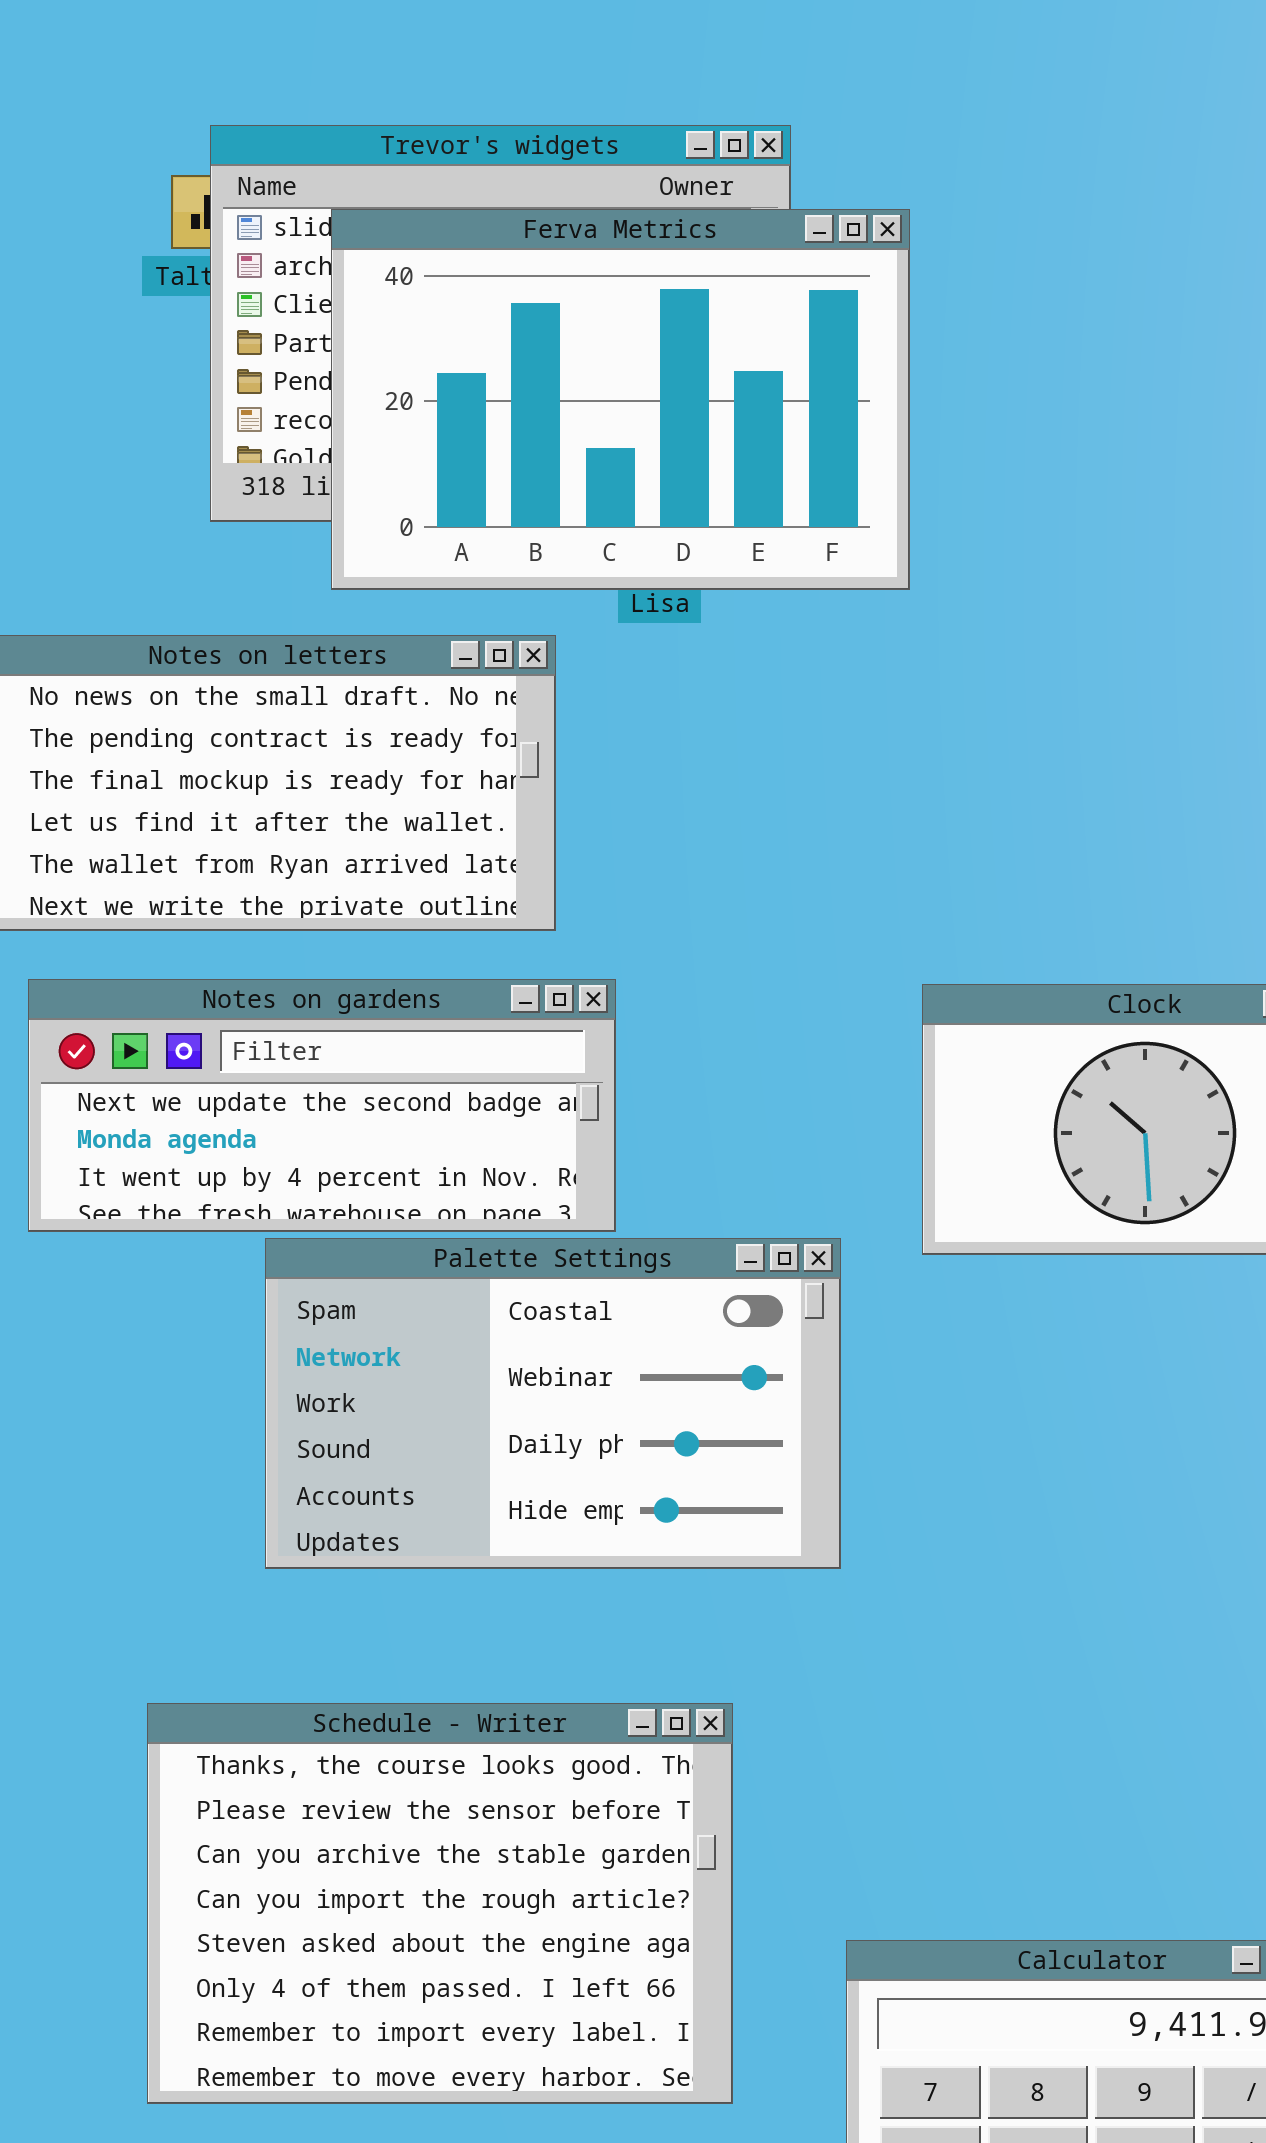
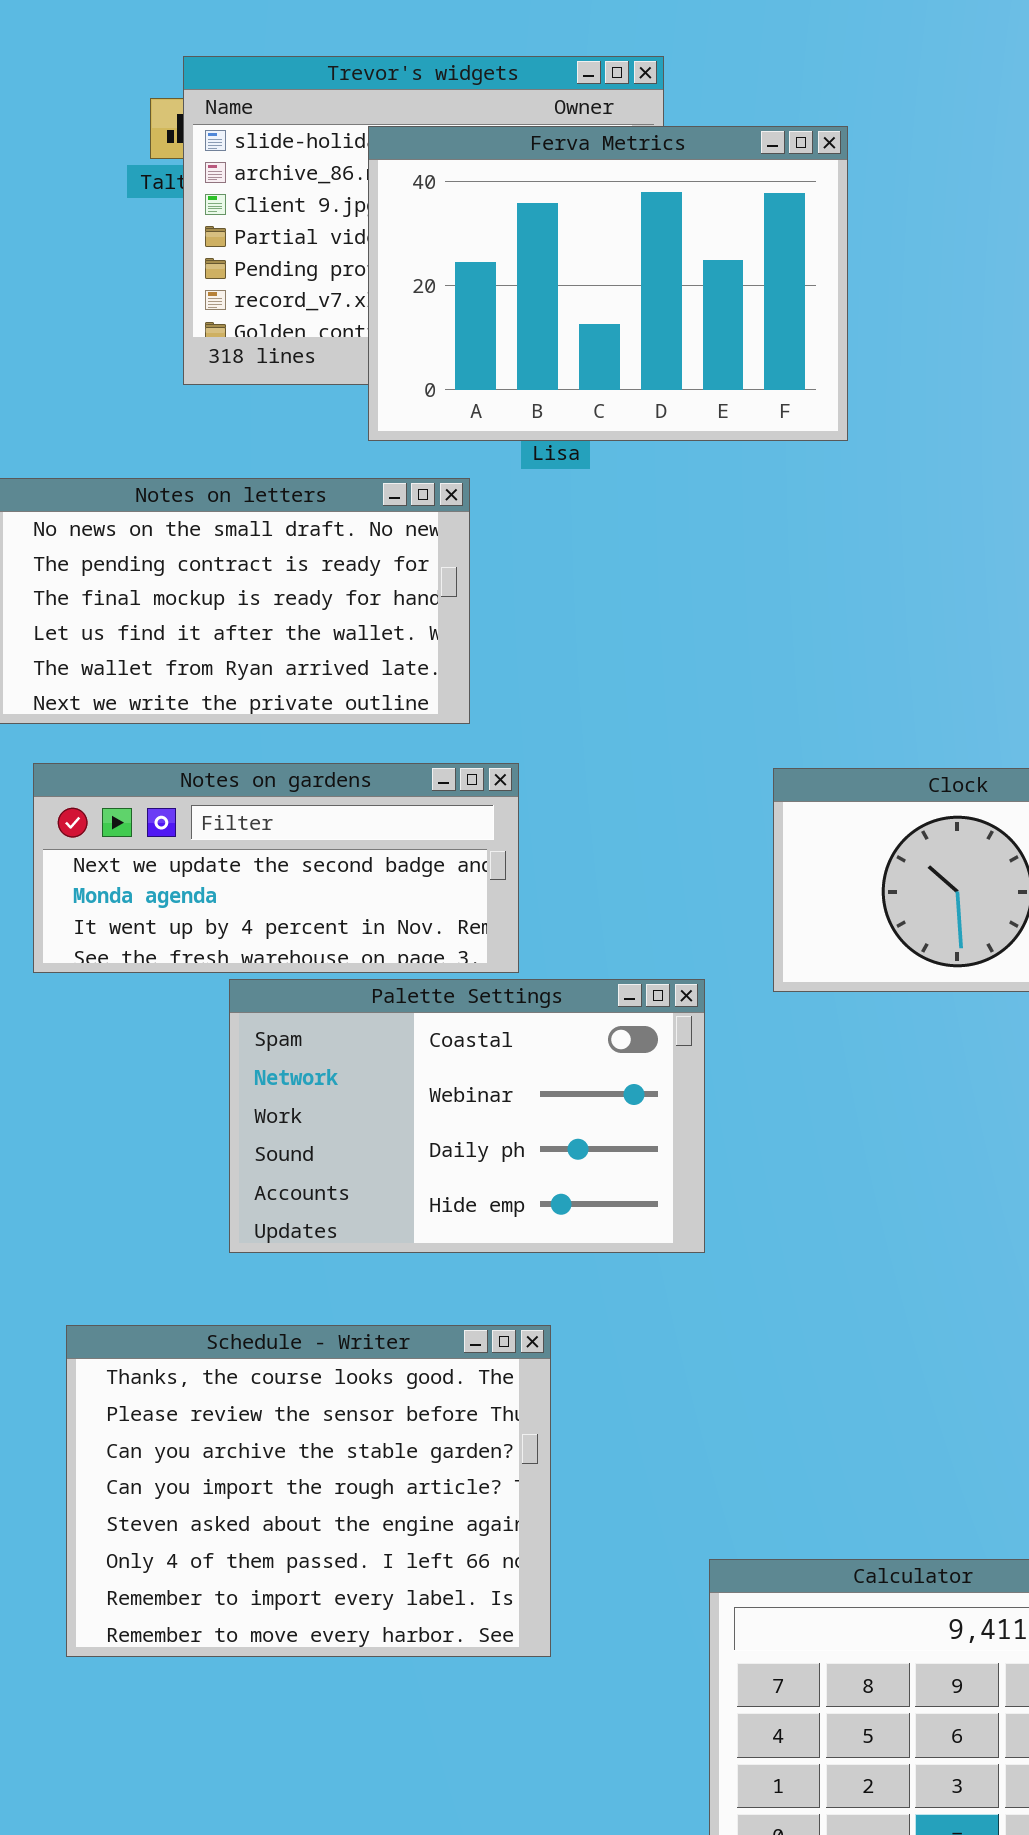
Ferva Metrics: [331,209,910,590] -> [368,126,848,441], moved
Schedule - Writer: [147,1703,733,2104] -> [66,1325,551,1657], moved

